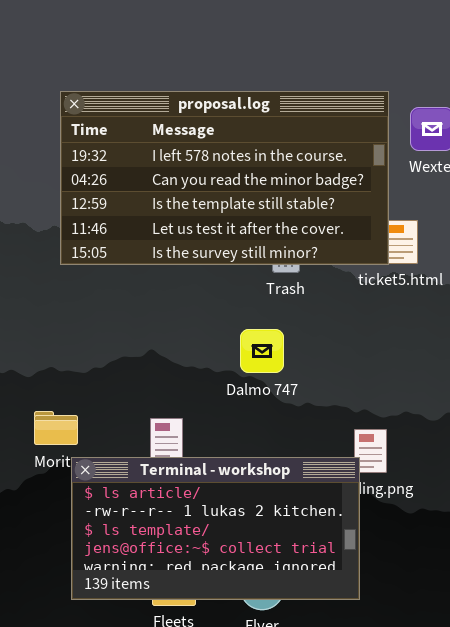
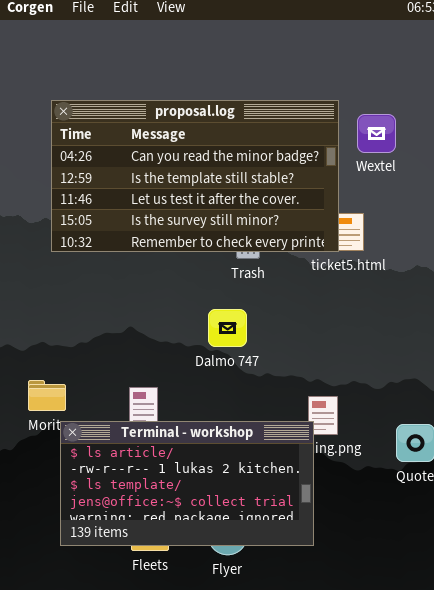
proposal.log: [60,91,389,265] -> [51,100,339,252], scrolled down 1 row

